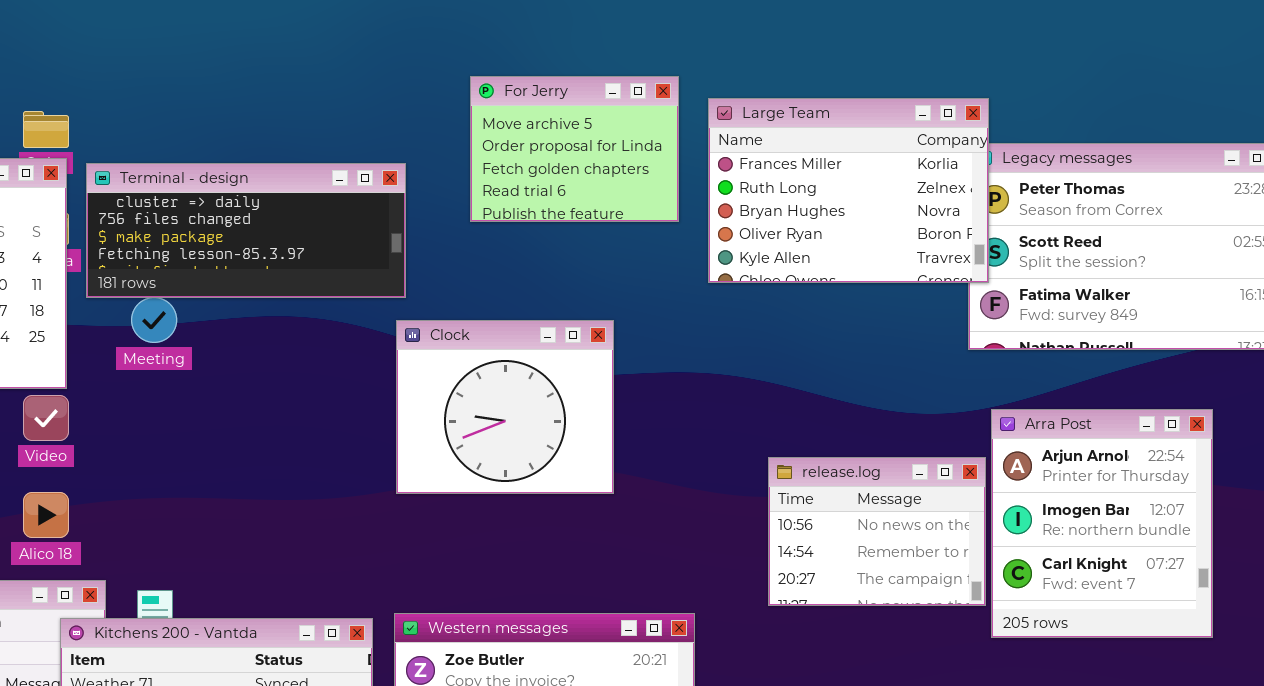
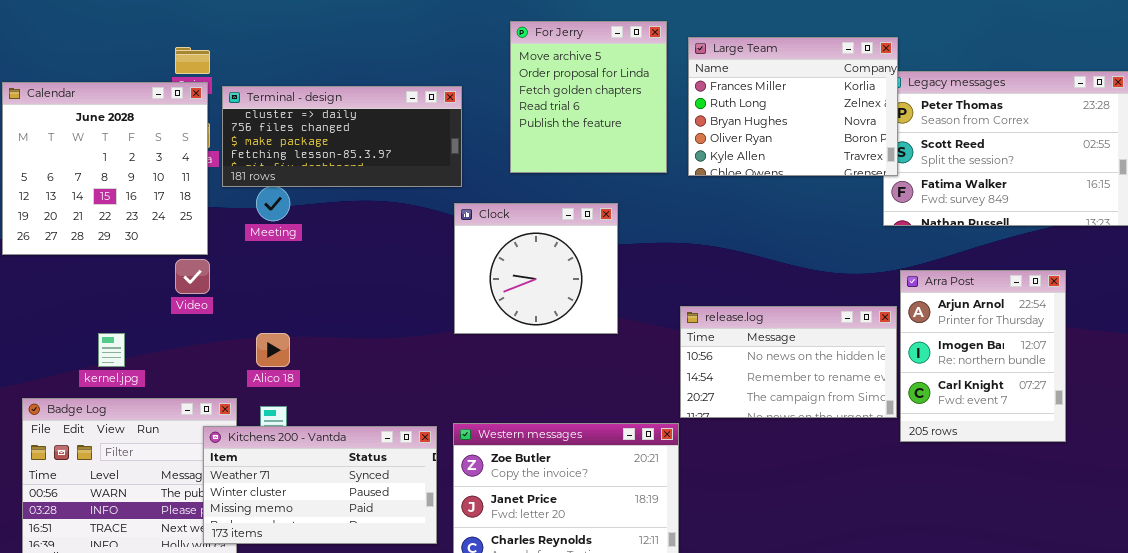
For Jerry: [470,76,679,222] -> [510,21,667,173], resized
release.log: [768,457,986,606] -> [680,306,897,418], resized
Alico 18: [23,492,69,538] -> [256,333,290,367], moved

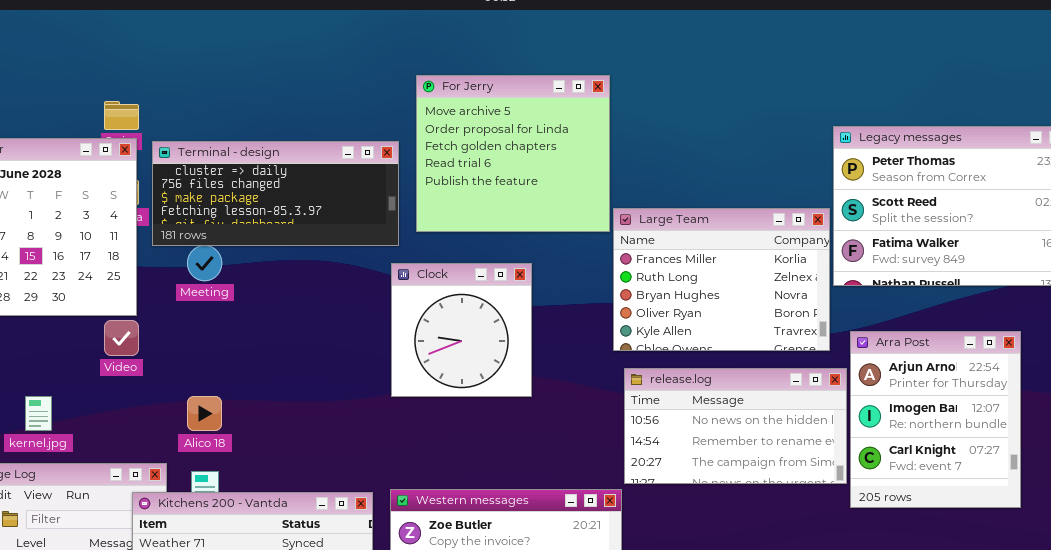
For Jerry: [510,21,667,173] -> [416,75,610,232], resized
Large Team: [688,37,898,176] -> [613,208,830,351], moved
Clock: [454,203,618,334] -> [391,263,532,397], resized

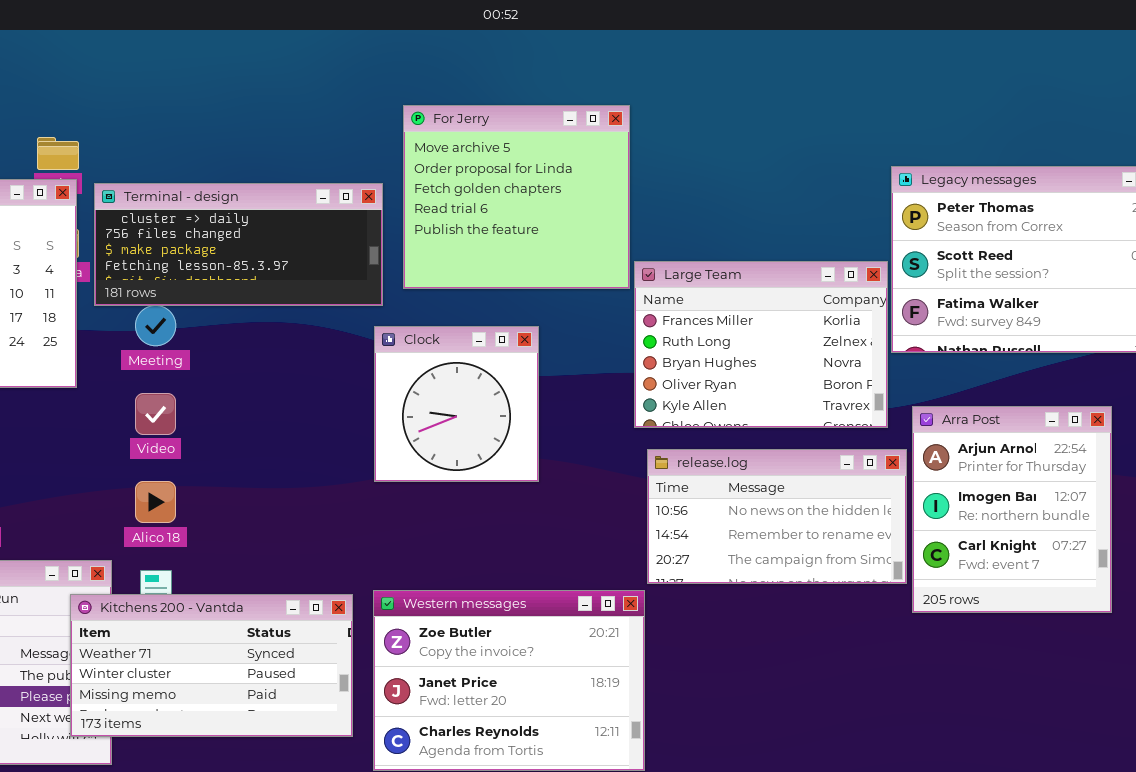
Video: [104,320,139,356] -> [135,393,176,435], moved

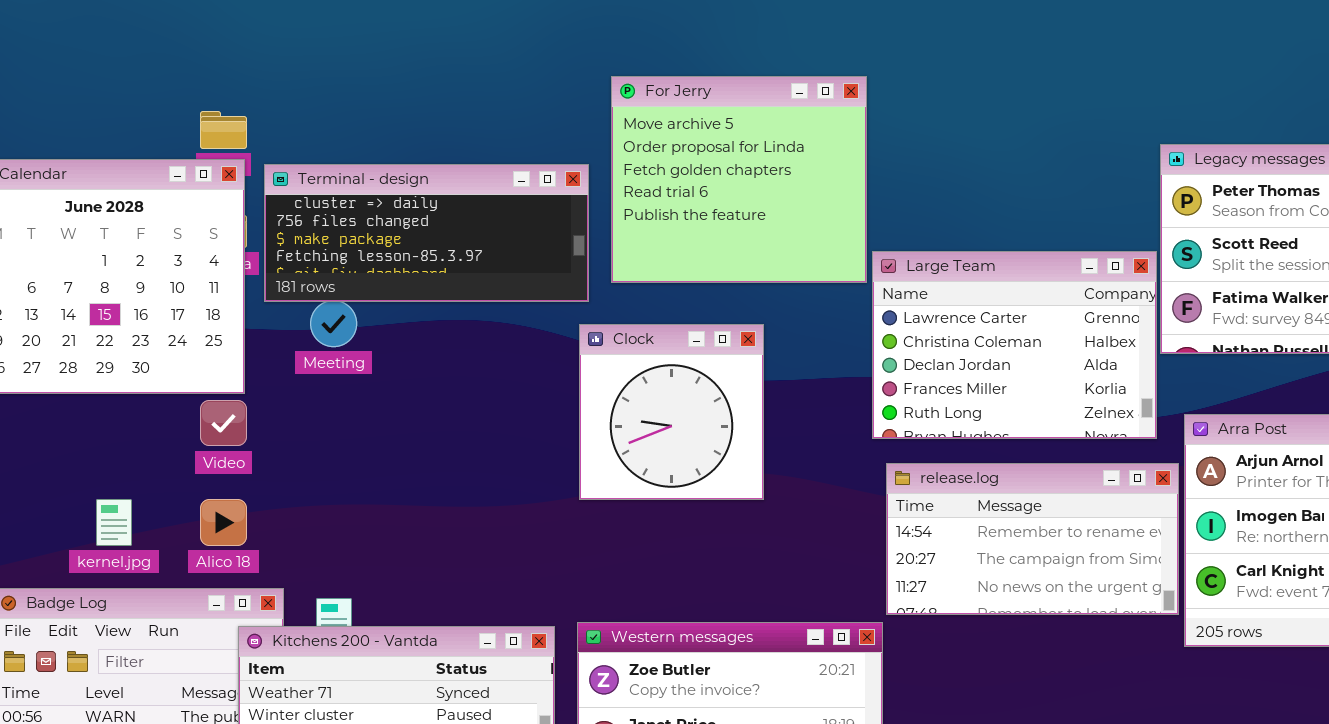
Large Team: [634,261,888,428] -> [872,251,1157,439], scrolled up 3 rows
Video: [135,393,176,435] -> [200,400,247,446], moved
release.log: [647,449,907,584] -> [886,463,1179,615], scrolled down 1 row
Alico 18: [135,481,176,523] -> [200,499,247,546], moved

